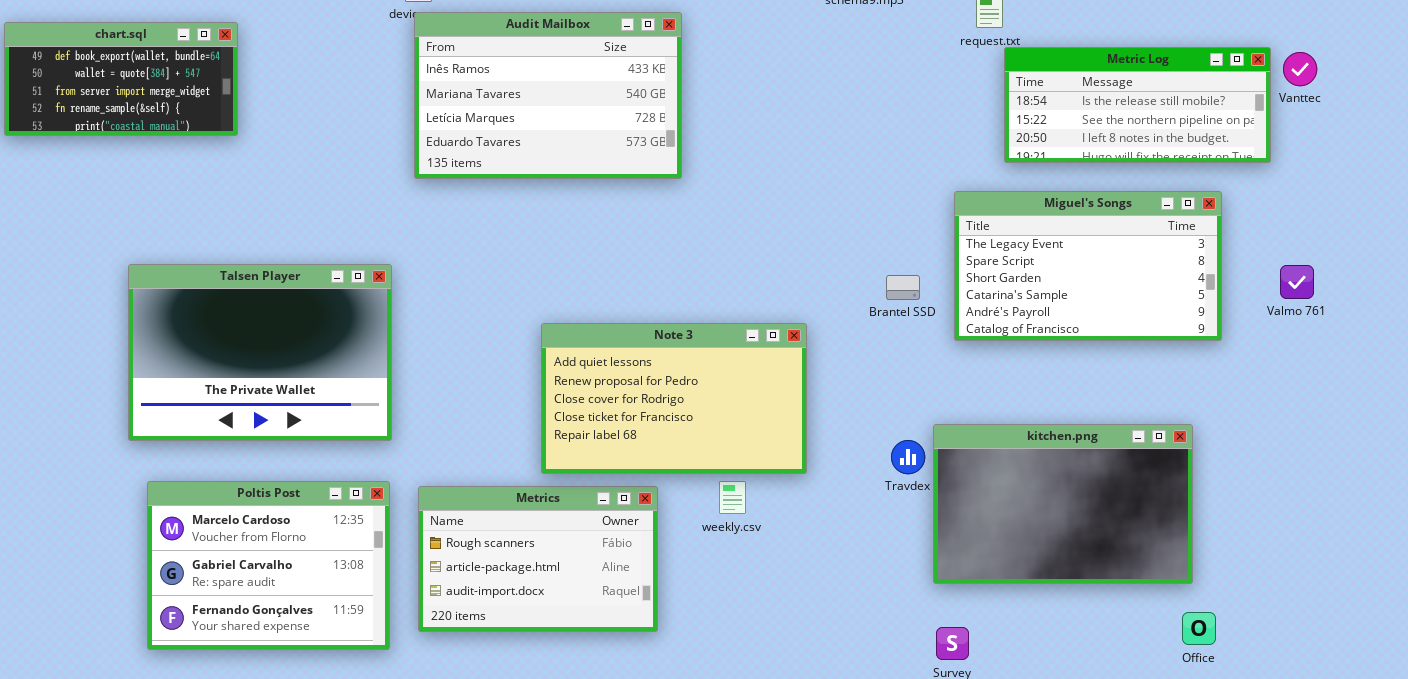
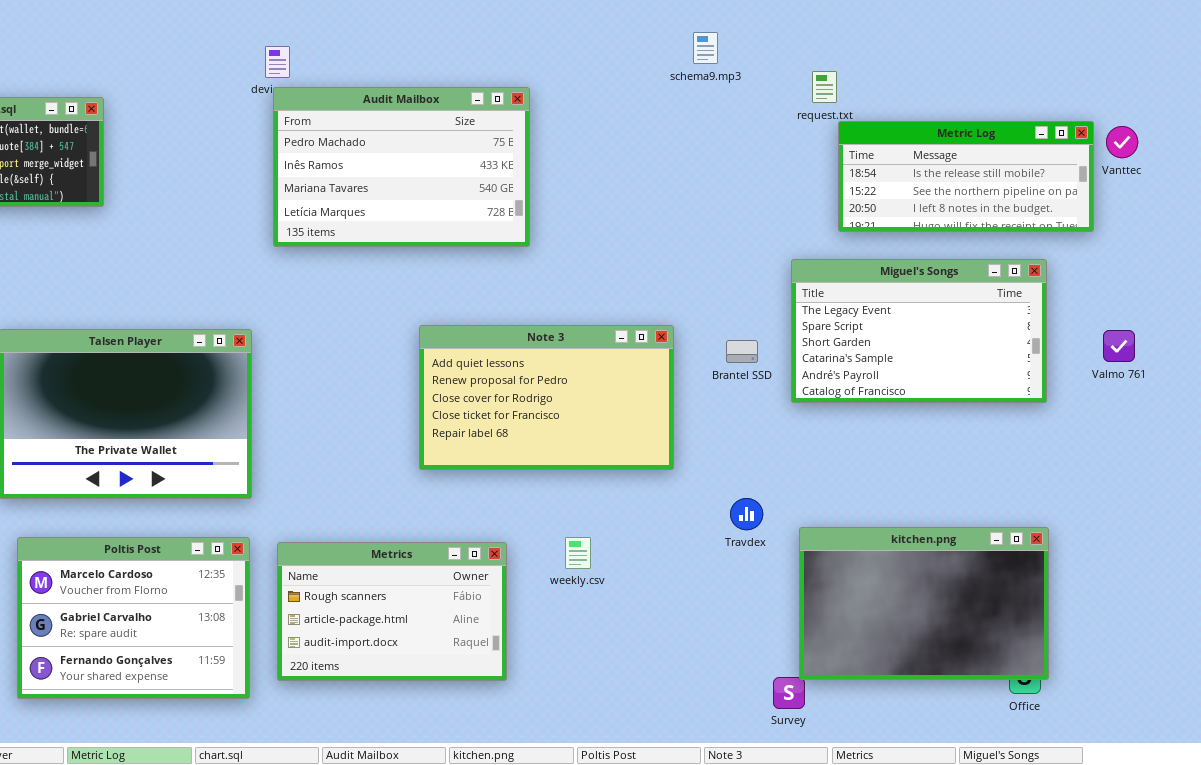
Audit Mailbox: [414,12,682,179] -> [273,87,530,247], scrolled up 1 row
Note 3: [541,323,807,474] -> [419,325,674,470], moved
kitchen.png: [933,424,1193,584] -> [799,527,1049,680], moved

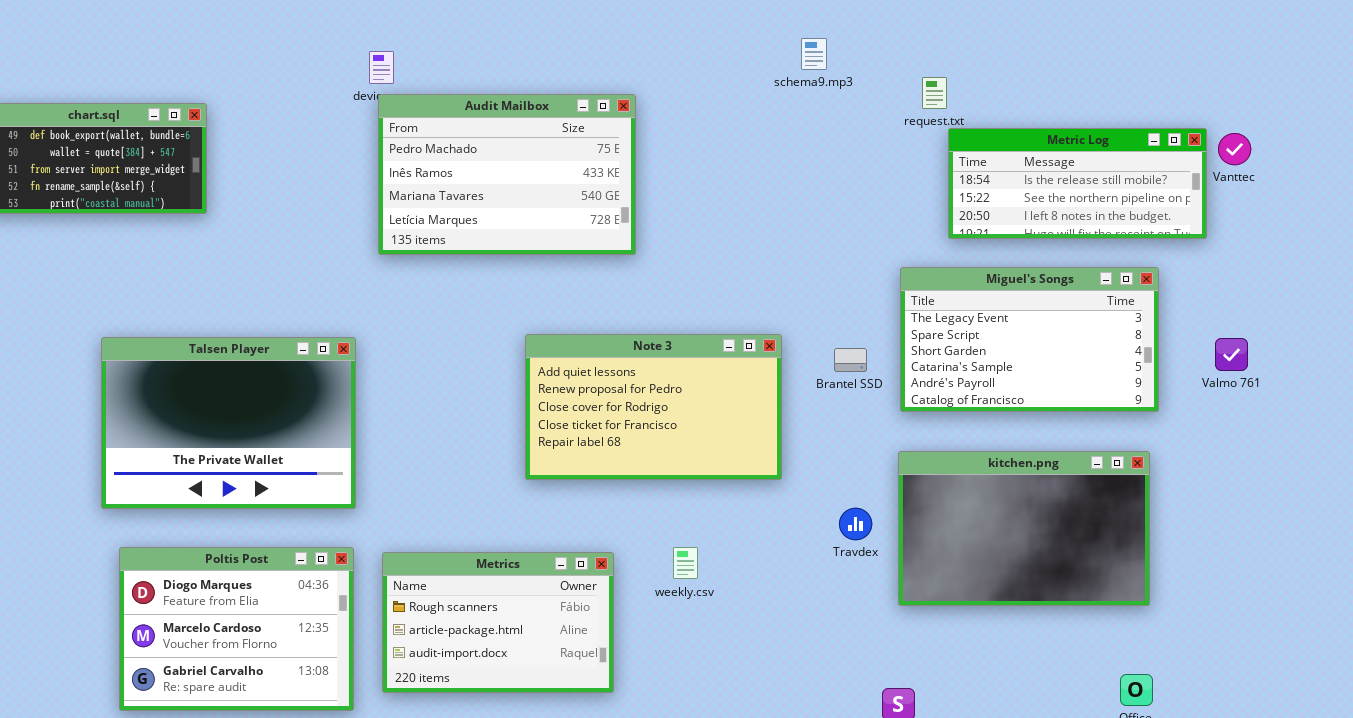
kitchen.png: [799,527,1049,680] -> [898,451,1150,606], moved
Poltis Post: [17,537,250,699] -> [119,547,354,711], scrolled up 1 row

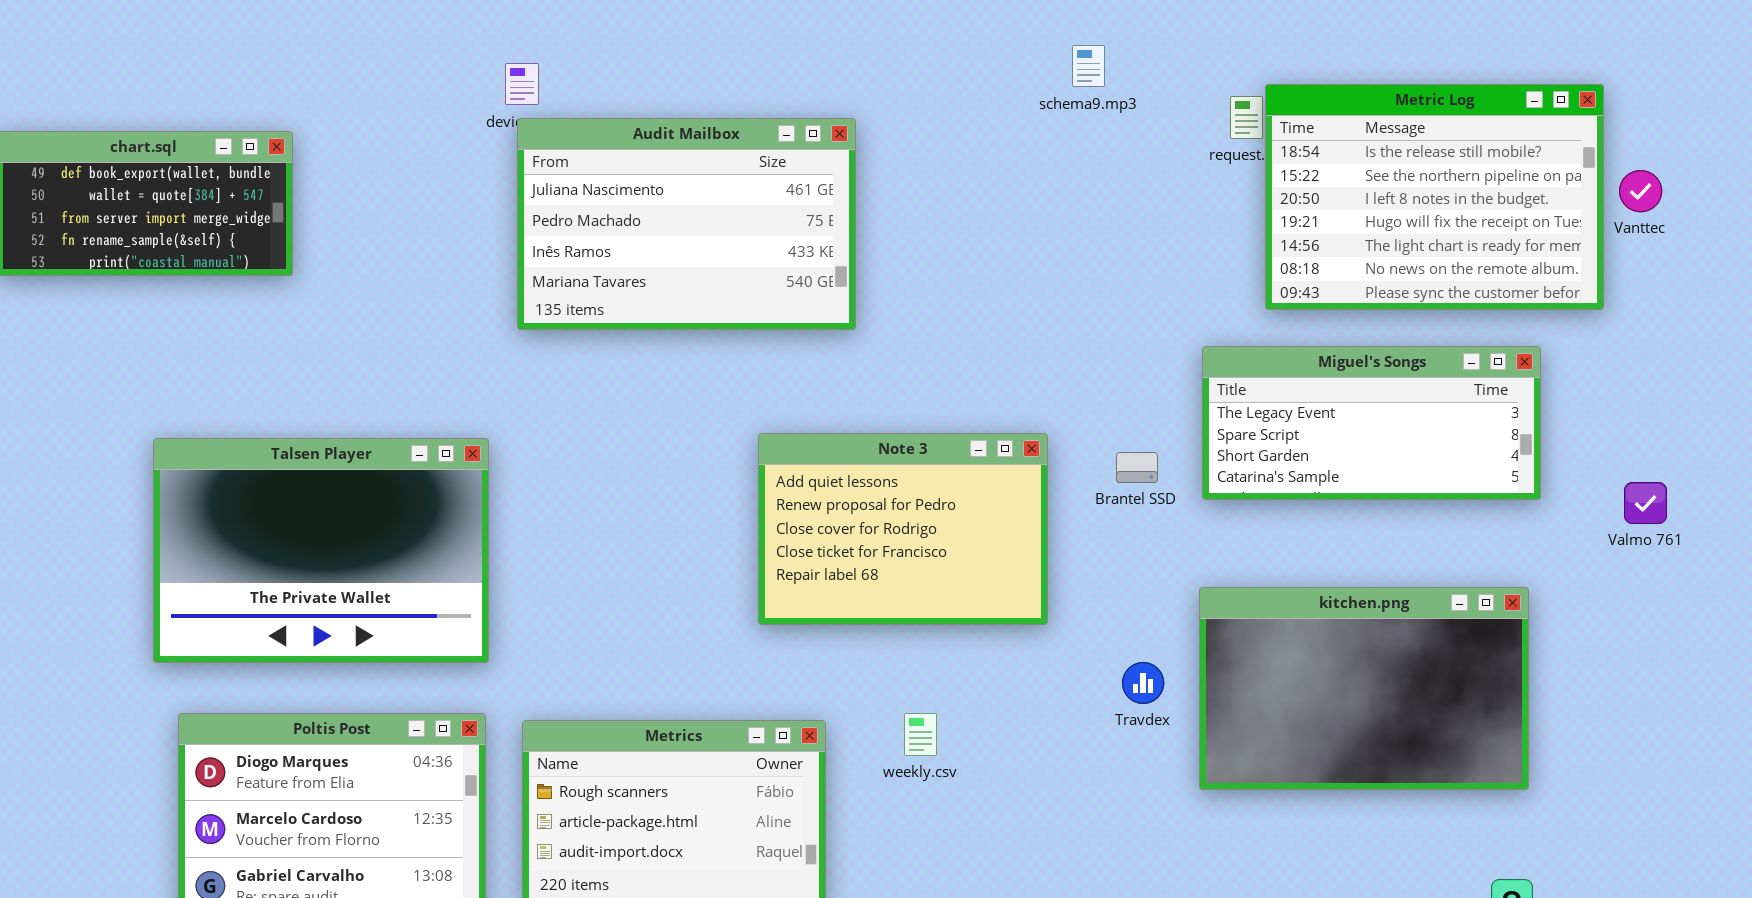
Audit Mailbox: [378,94,636,255] -> [517,118,856,330], scrolled up 1 row
Metric Log: [948,128,1207,239] -> [1265,84,1604,310], resized
Miguel's Songs: [900,267,1159,412] -> [1202,346,1541,500], resized
Note 3: [525,334,782,480] -> [758,433,1048,625], resized
Valmo 761: [1215,338,1248,371] -> [1624,482,1667,524], moved

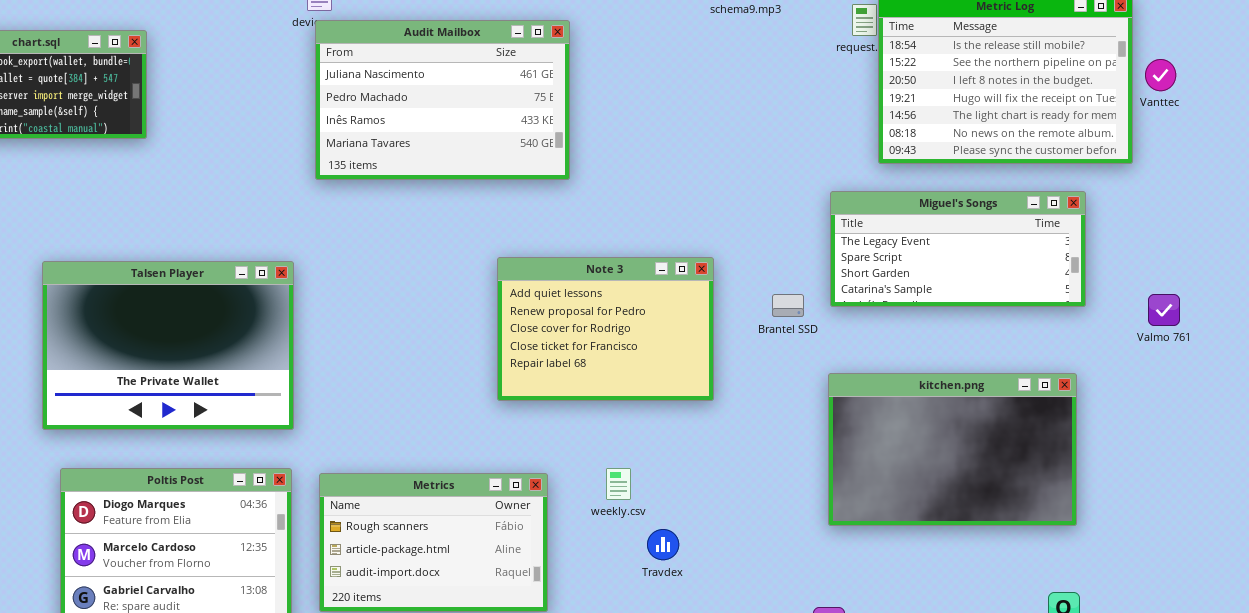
Brantel SSD: [1116,452,1158,483] -> [772,294,804,317], moved
Travdex: [1122,662,1164,704] -> [647,529,679,560], moved

